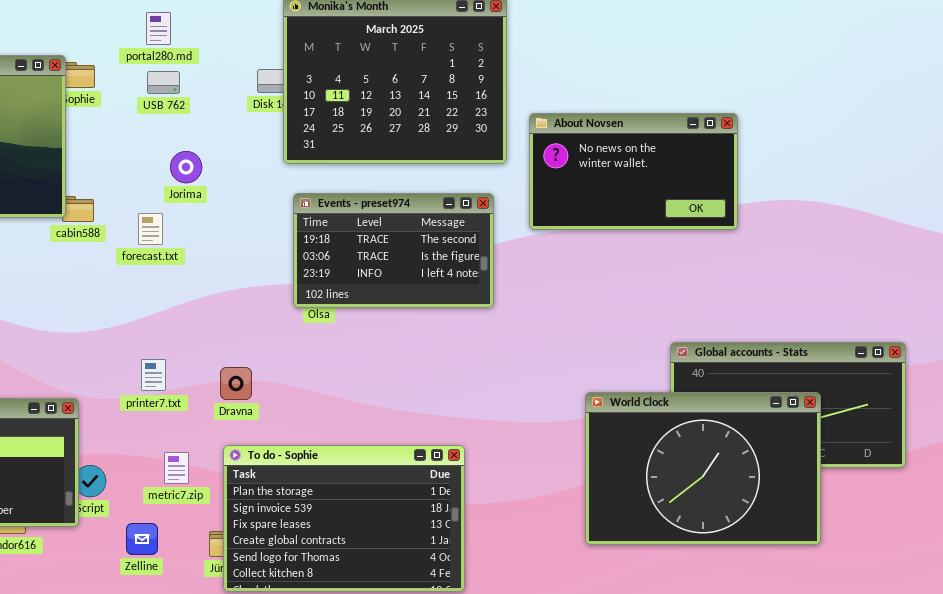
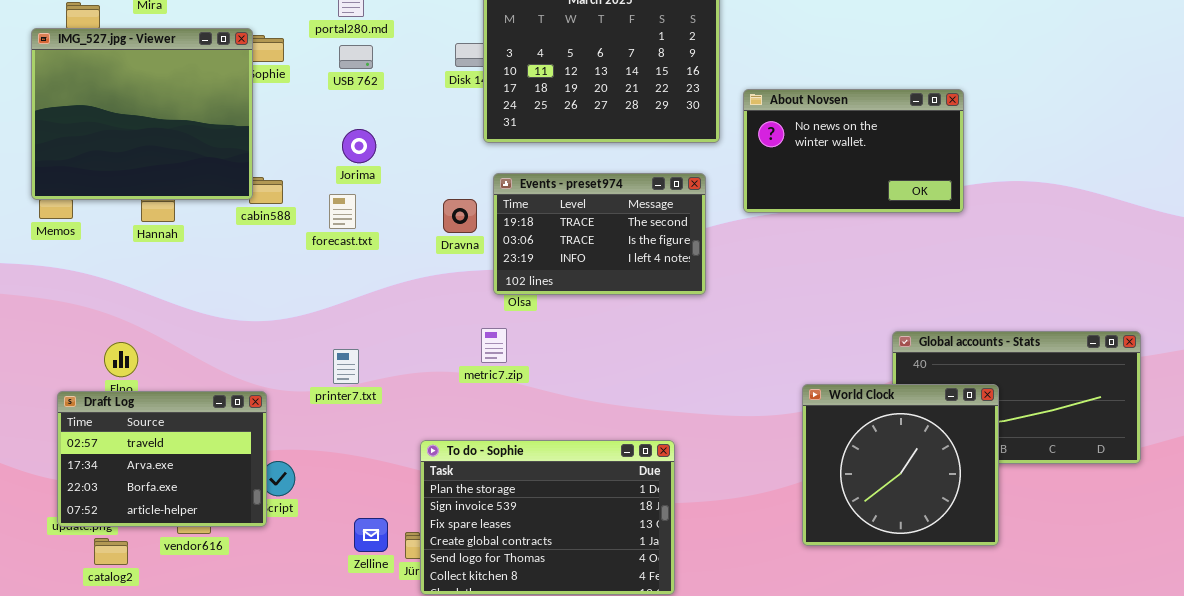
Jorima: [170,151,202,183] -> [342,129,376,163], moved
Dravna: [220,367,252,400] -> [443,199,477,233], moved
World Clock: [585,392,821,545] -> [802,384,999,546], resized
metric7.zip: [164,452,189,484] -> [481,328,507,363], moved
Zelline: [126,523,158,555] -> [354,518,388,552], moved

